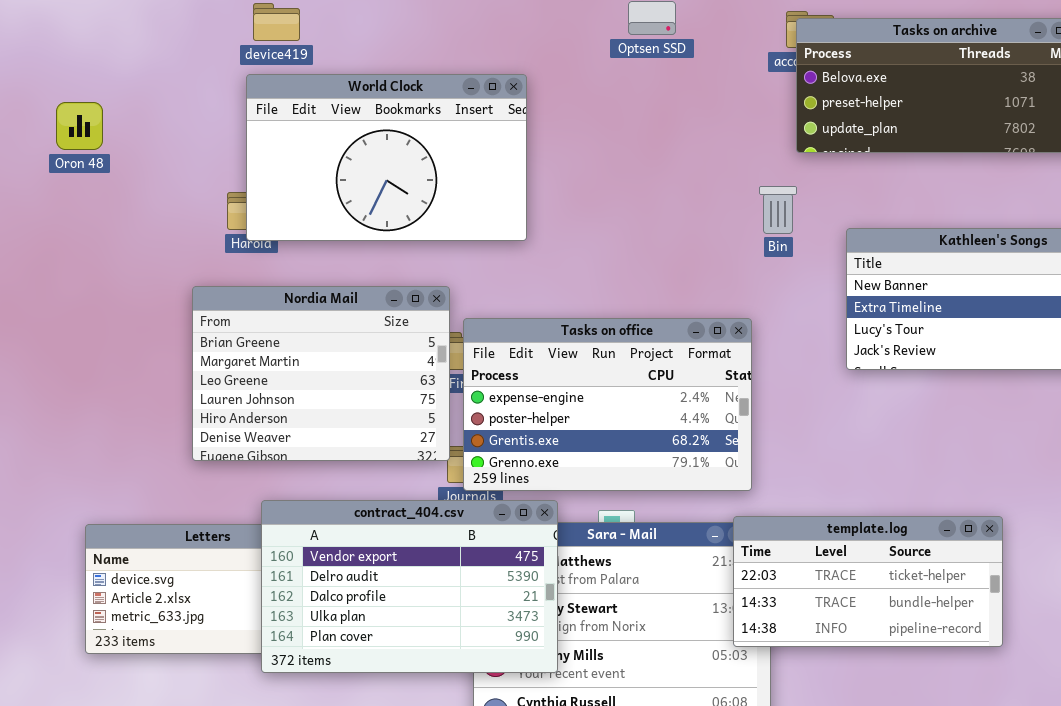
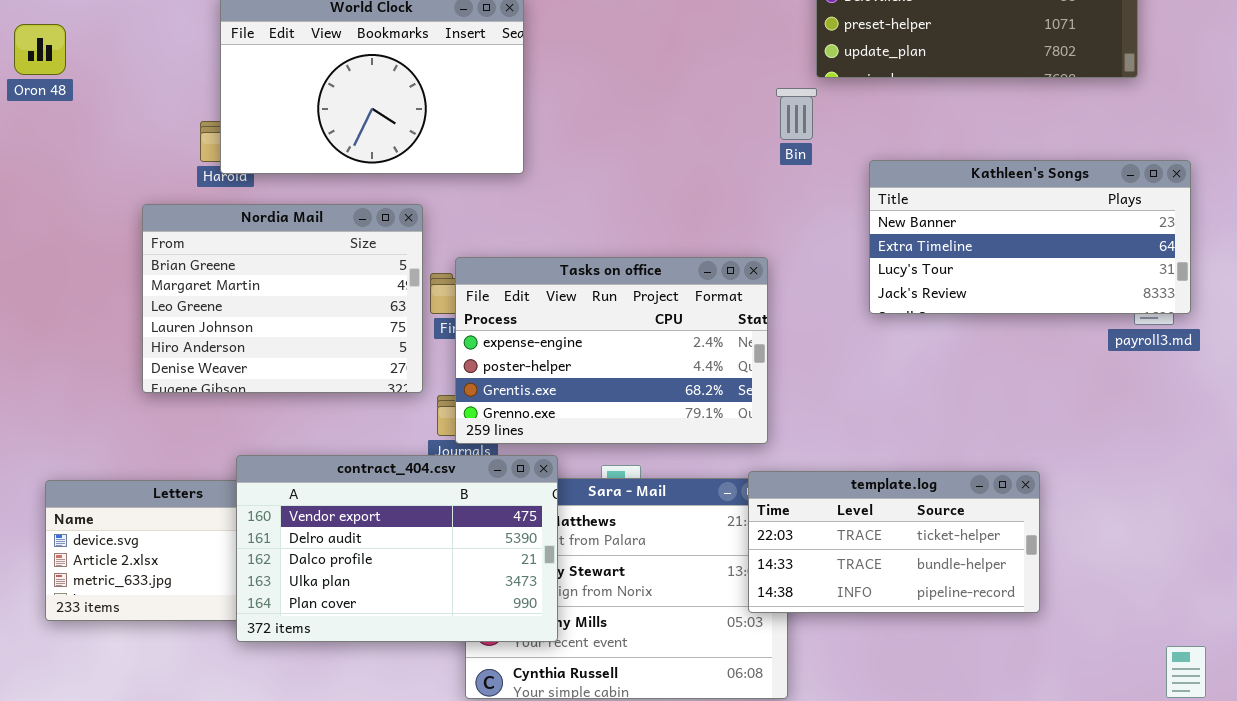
Bin: [759,186,797,234] -> [776,88,817,140], moved
Nordia Mail: [192,286,450,461] -> [142,204,423,393], moved

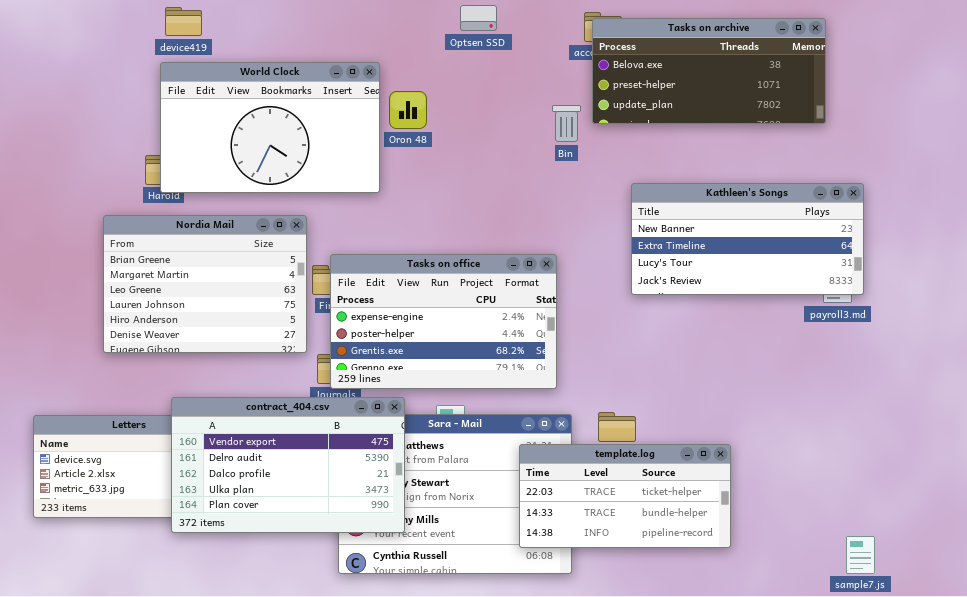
Oron 48: [14,24,66,75] -> [389,91,427,129], moved
Bin: [776,88,817,140] -> [552,105,581,142], moved
template.log: [748,471,1040,613] -> [519,444,731,548], moved

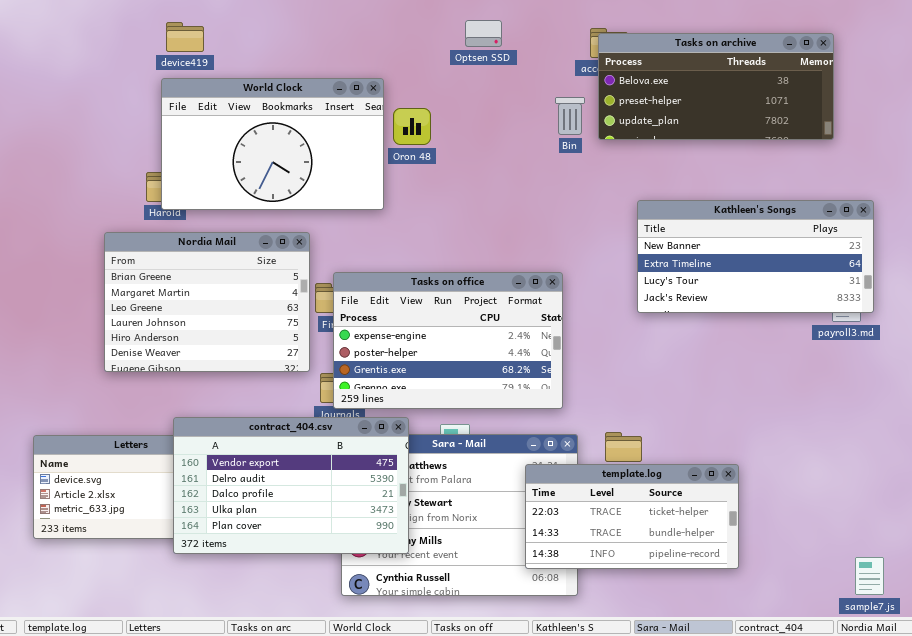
Bin: [552,105,581,142] -> [555,97,585,135], moved

